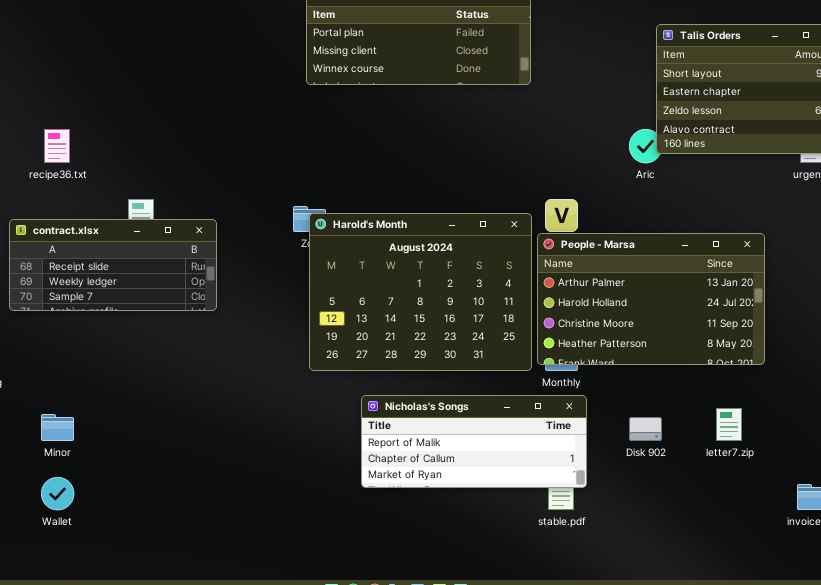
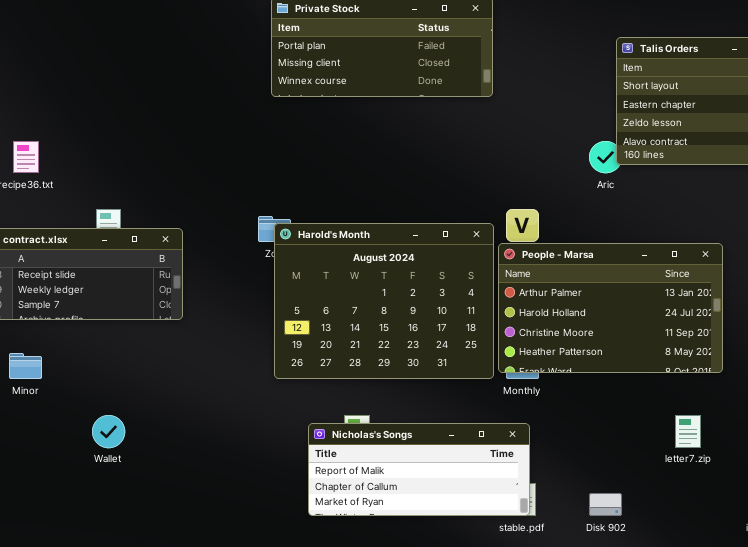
Nicholas's Songs: [361,395,587,488] -> [308,423,530,516], moved
Minor: [41,414,74,441] -> [9,353,42,379], moved
Disk 902: [629,417,662,441] -> [589,493,622,516], moved
Wallet: [41,477,74,510] -> [92,415,125,448], moved

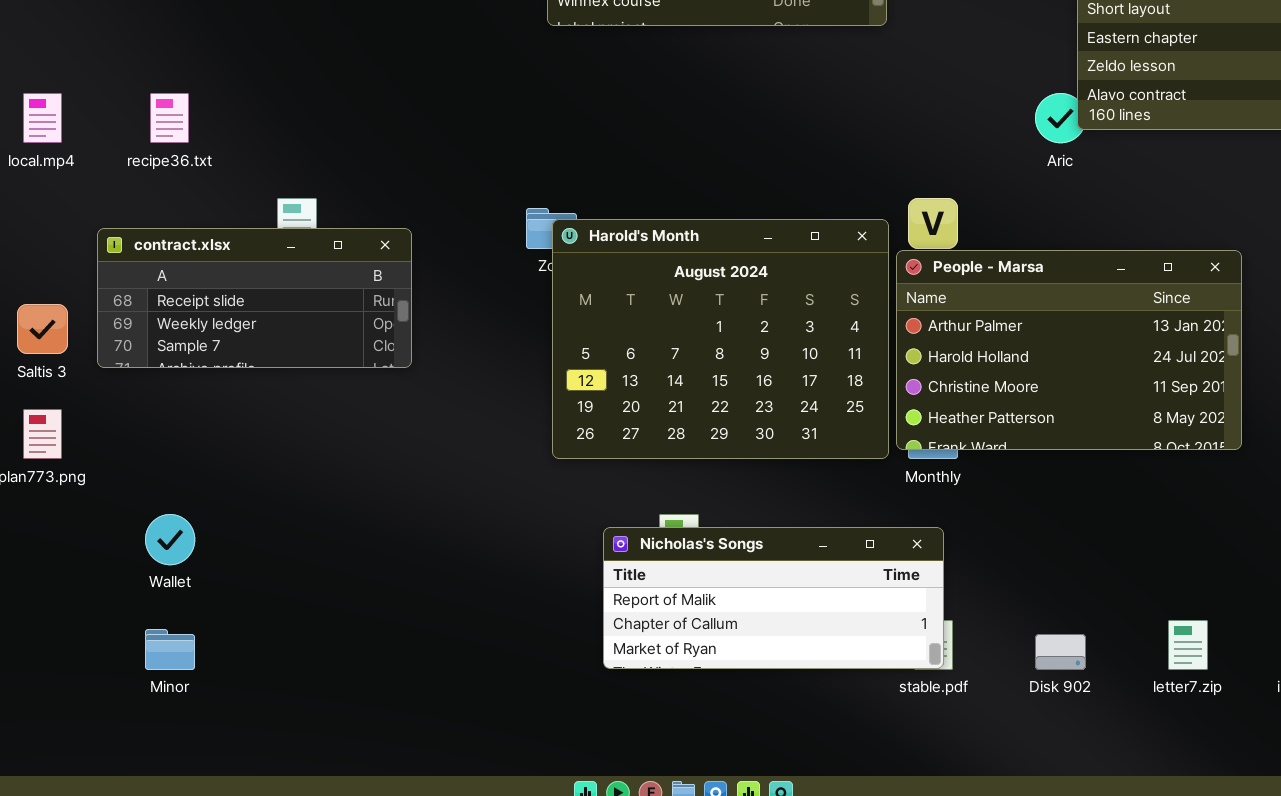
Minor: [9,353,42,379] -> [145,629,195,670], moved
Wallet: [92,415,125,448] -> [145,514,195,565], moved
letter7.zip: [675,415,701,448] -> [1168,620,1208,670], moved

